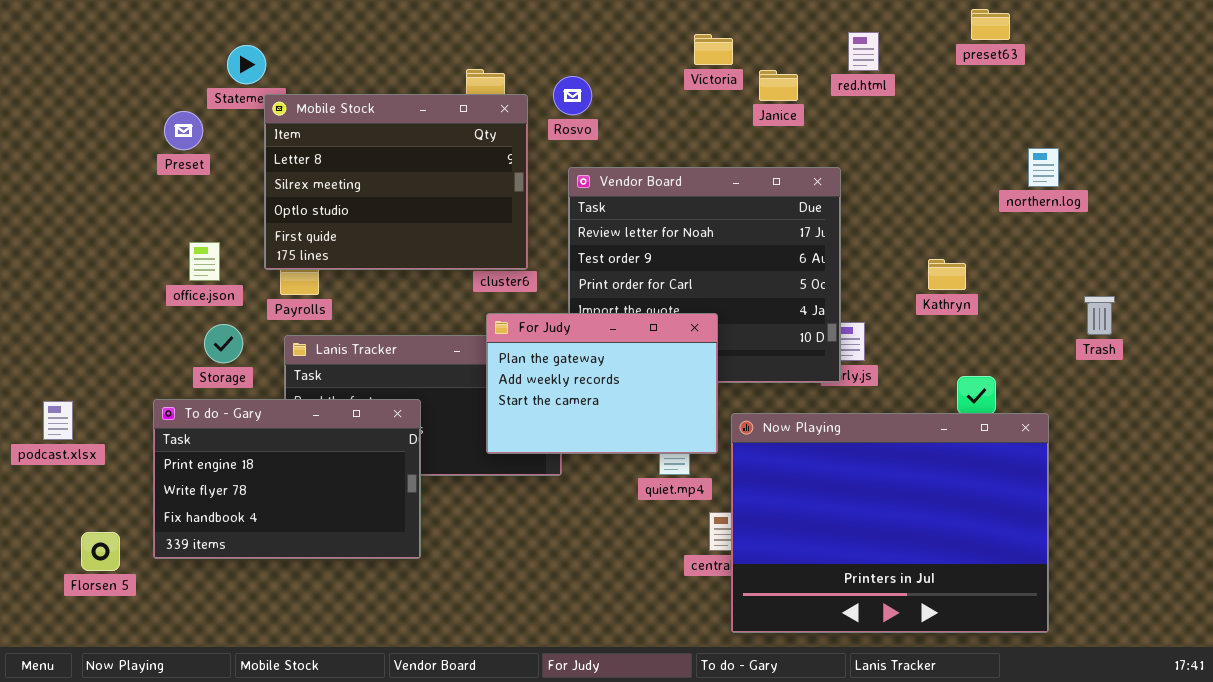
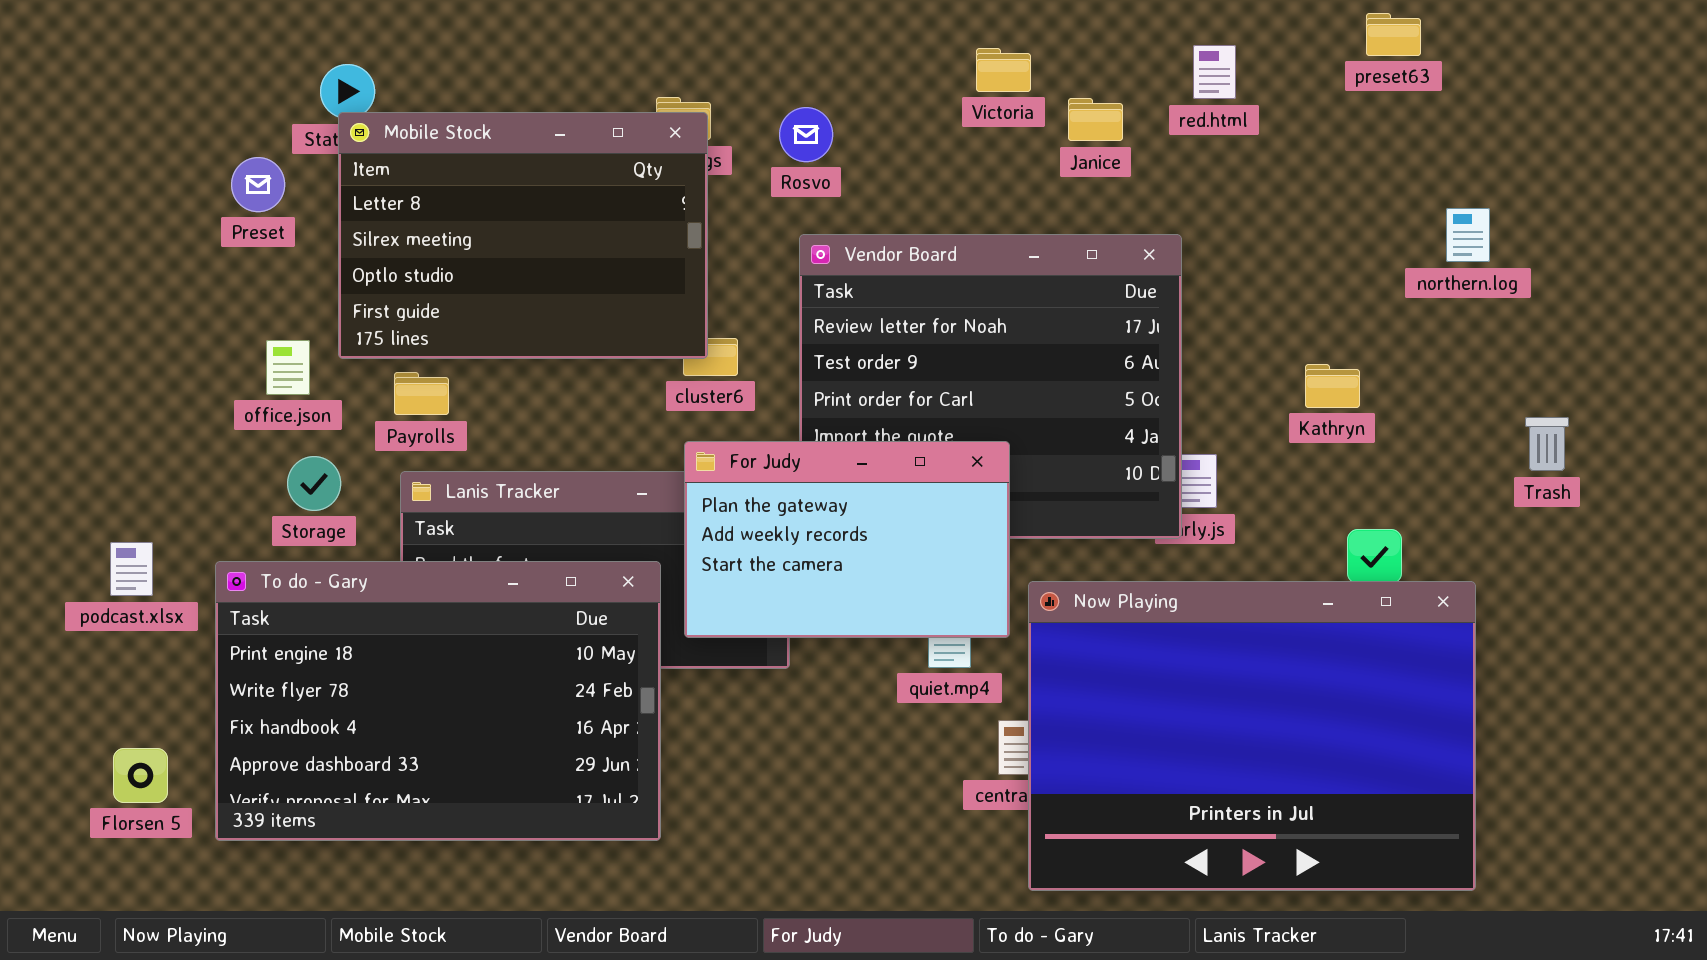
Mobile Stock: [264,94,528,270] -> [338,112,708,359], moved
To do - Gary: [153,399,421,559] -> [215,561,661,841], resized
podcast.xlsx: [43,401,73,440] -> [110,542,153,596], moved

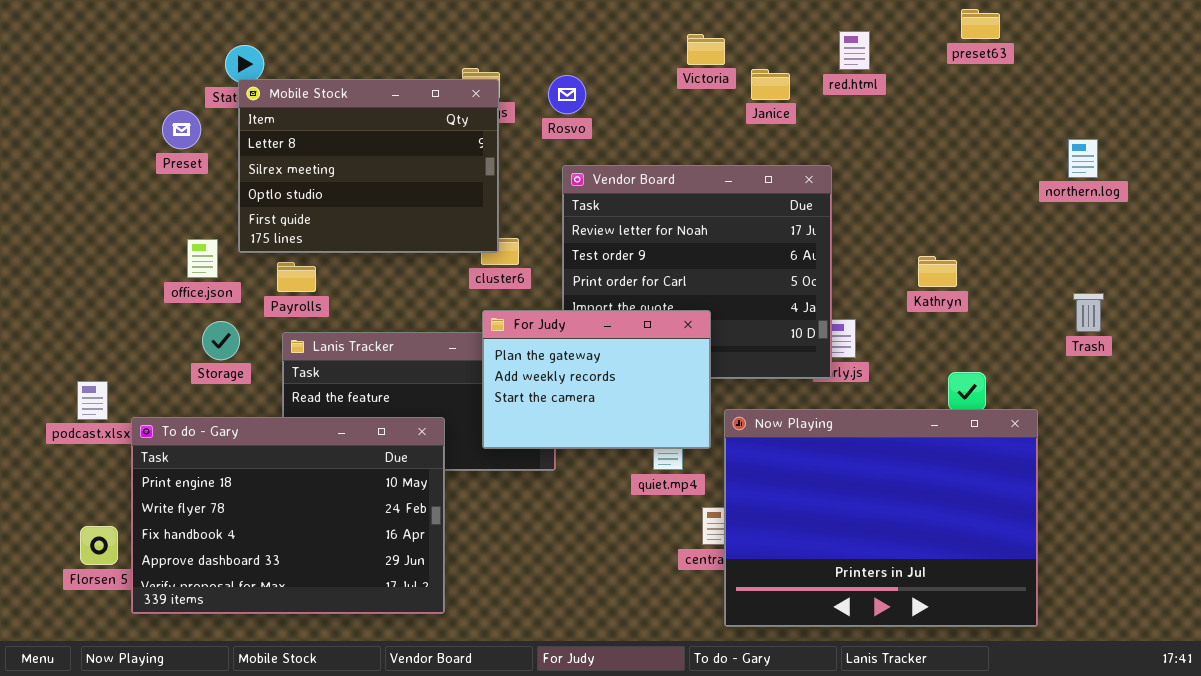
northern.log: [1446,208,1490,262] -> [1068,139,1098,178], moved
To do - Gary: [215,561,661,841] -> [131,417,445,614], moved

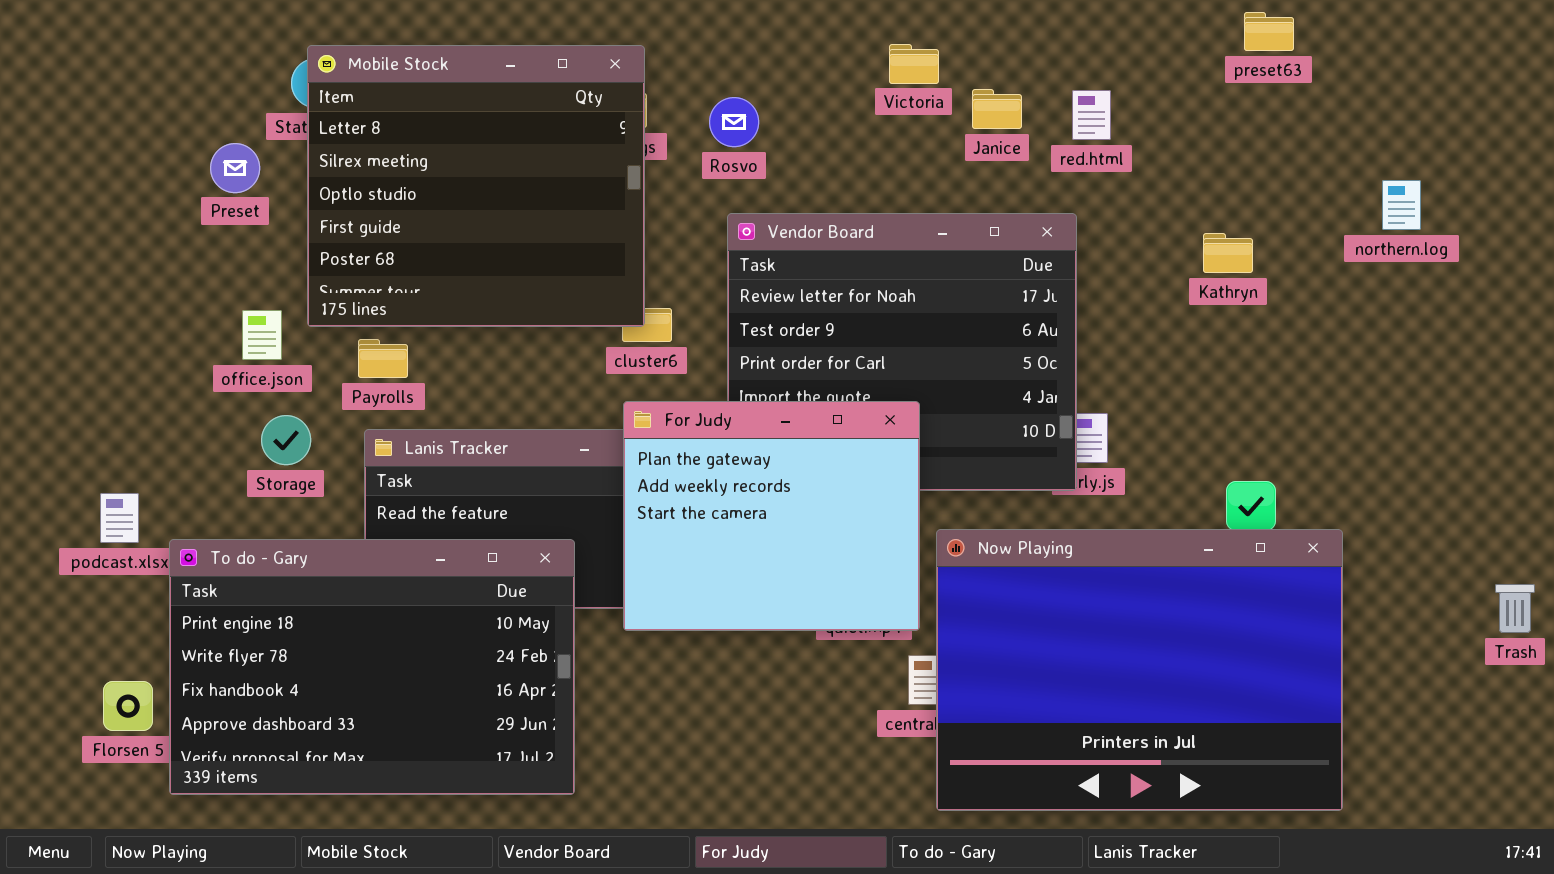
red.html: [839,31,870,70] -> [1072,90,1111,140], moved
Mobile Stock: [238,79,499,253] -> [307,45,645,327], resized
Kathryn: [918,256,957,287] -> [1203,233,1253,273], moved
Trash: [1073,293,1104,332] -> [1495,584,1535,633], moved
For Judy: [482,310,711,449] -> [623,401,920,631], resized

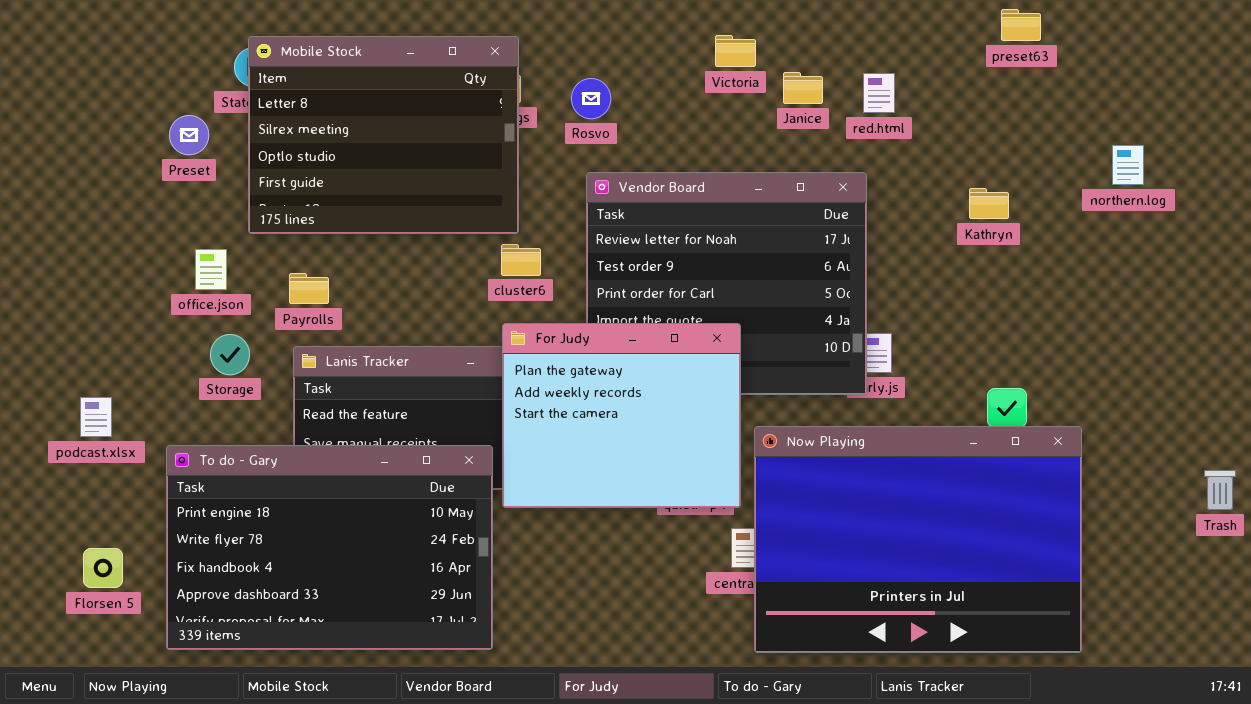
Mobile Stock: [307,45,645,327] -> [248,36,519,234], resized
To do - Gary: [169,539,575,795] -> [166,445,493,650], moved

